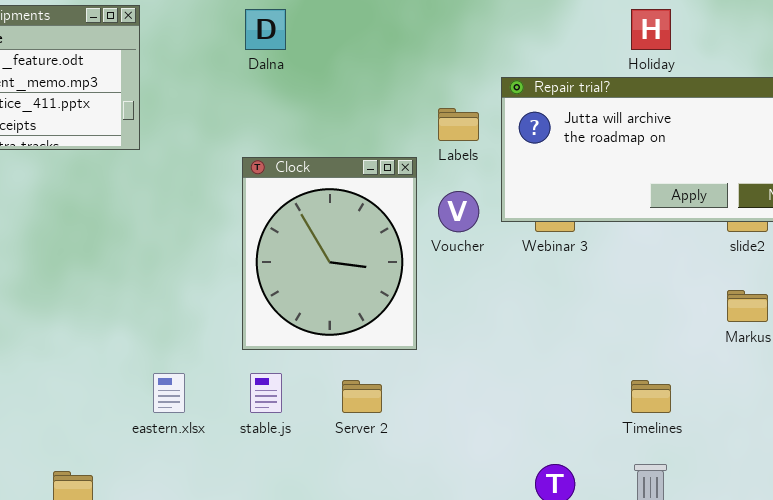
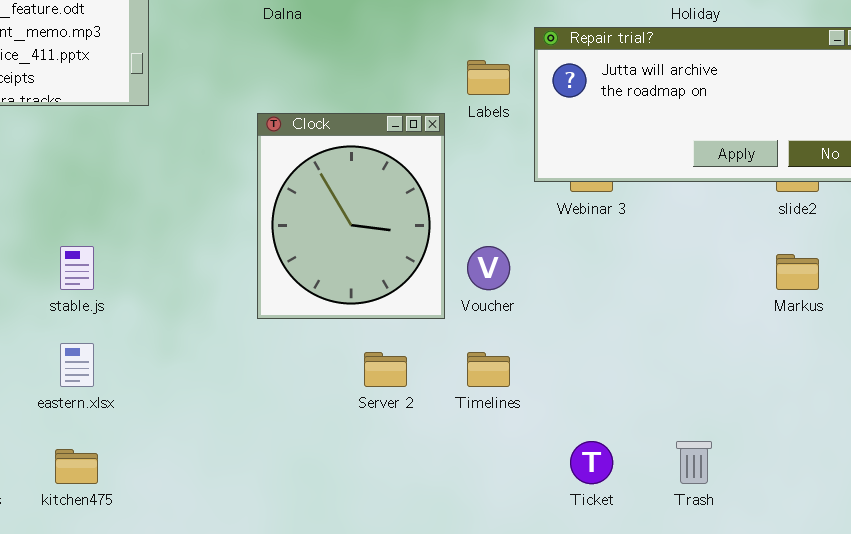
Voucher: [438,191,479,232] -> [467,246,510,290], moved
eastern.xlsx: [153,373,185,413] -> [60,343,94,387], moved
stable.js: [250,373,282,413] -> [60,246,94,290], moved
Timelines: [631,380,671,413] -> [467,352,510,387], moved

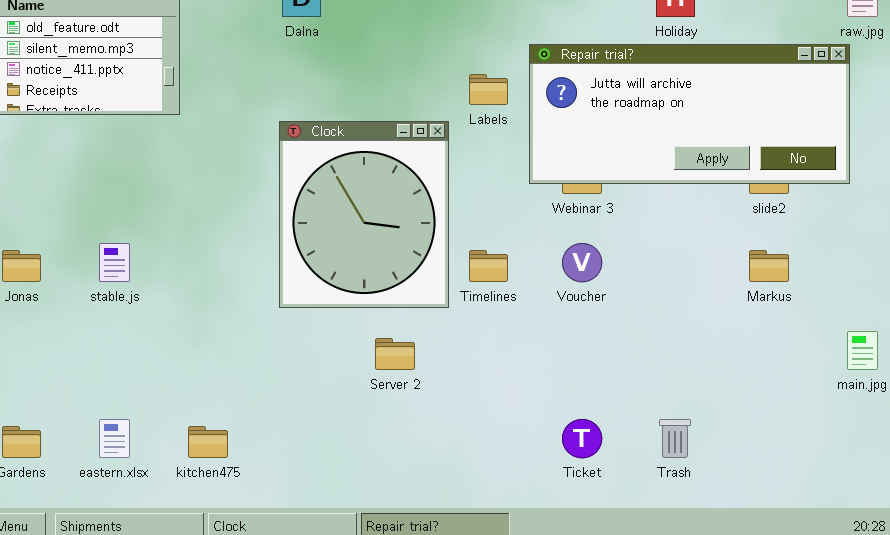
Voucher: [467,246,510,290] -> [562,243,602,282], moved
eastern.xlsx: [60,343,94,387] -> [99,419,130,458], moved
Timelines: [467,352,510,387] -> [469,250,508,282], moved
kitchen475: [55,449,98,484] -> [188,426,228,458], moved

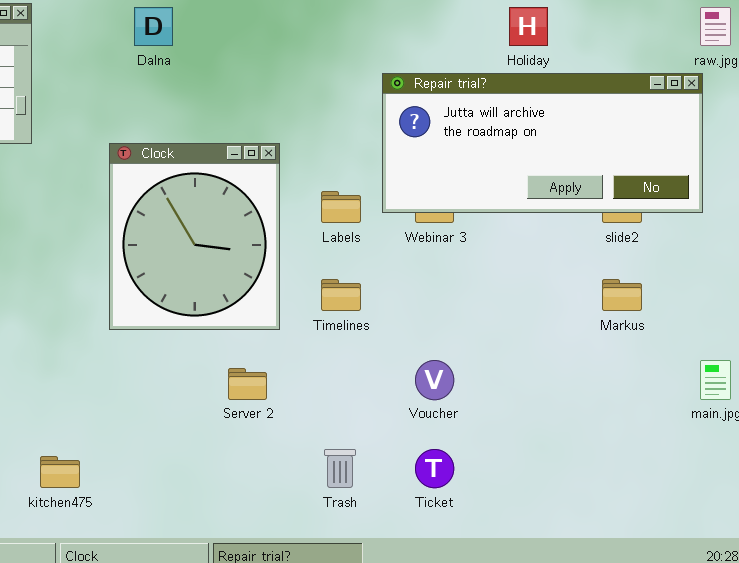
Labels: [469,74,508,105] -> [321,191,361,223], moved
Clock: [279,121,449,308] -> [109,143,280,330], moved
Voucher: [562,243,602,282] -> [415,360,454,400], moved
Trash: [659,419,691,458] -> [324,449,356,488], moved

